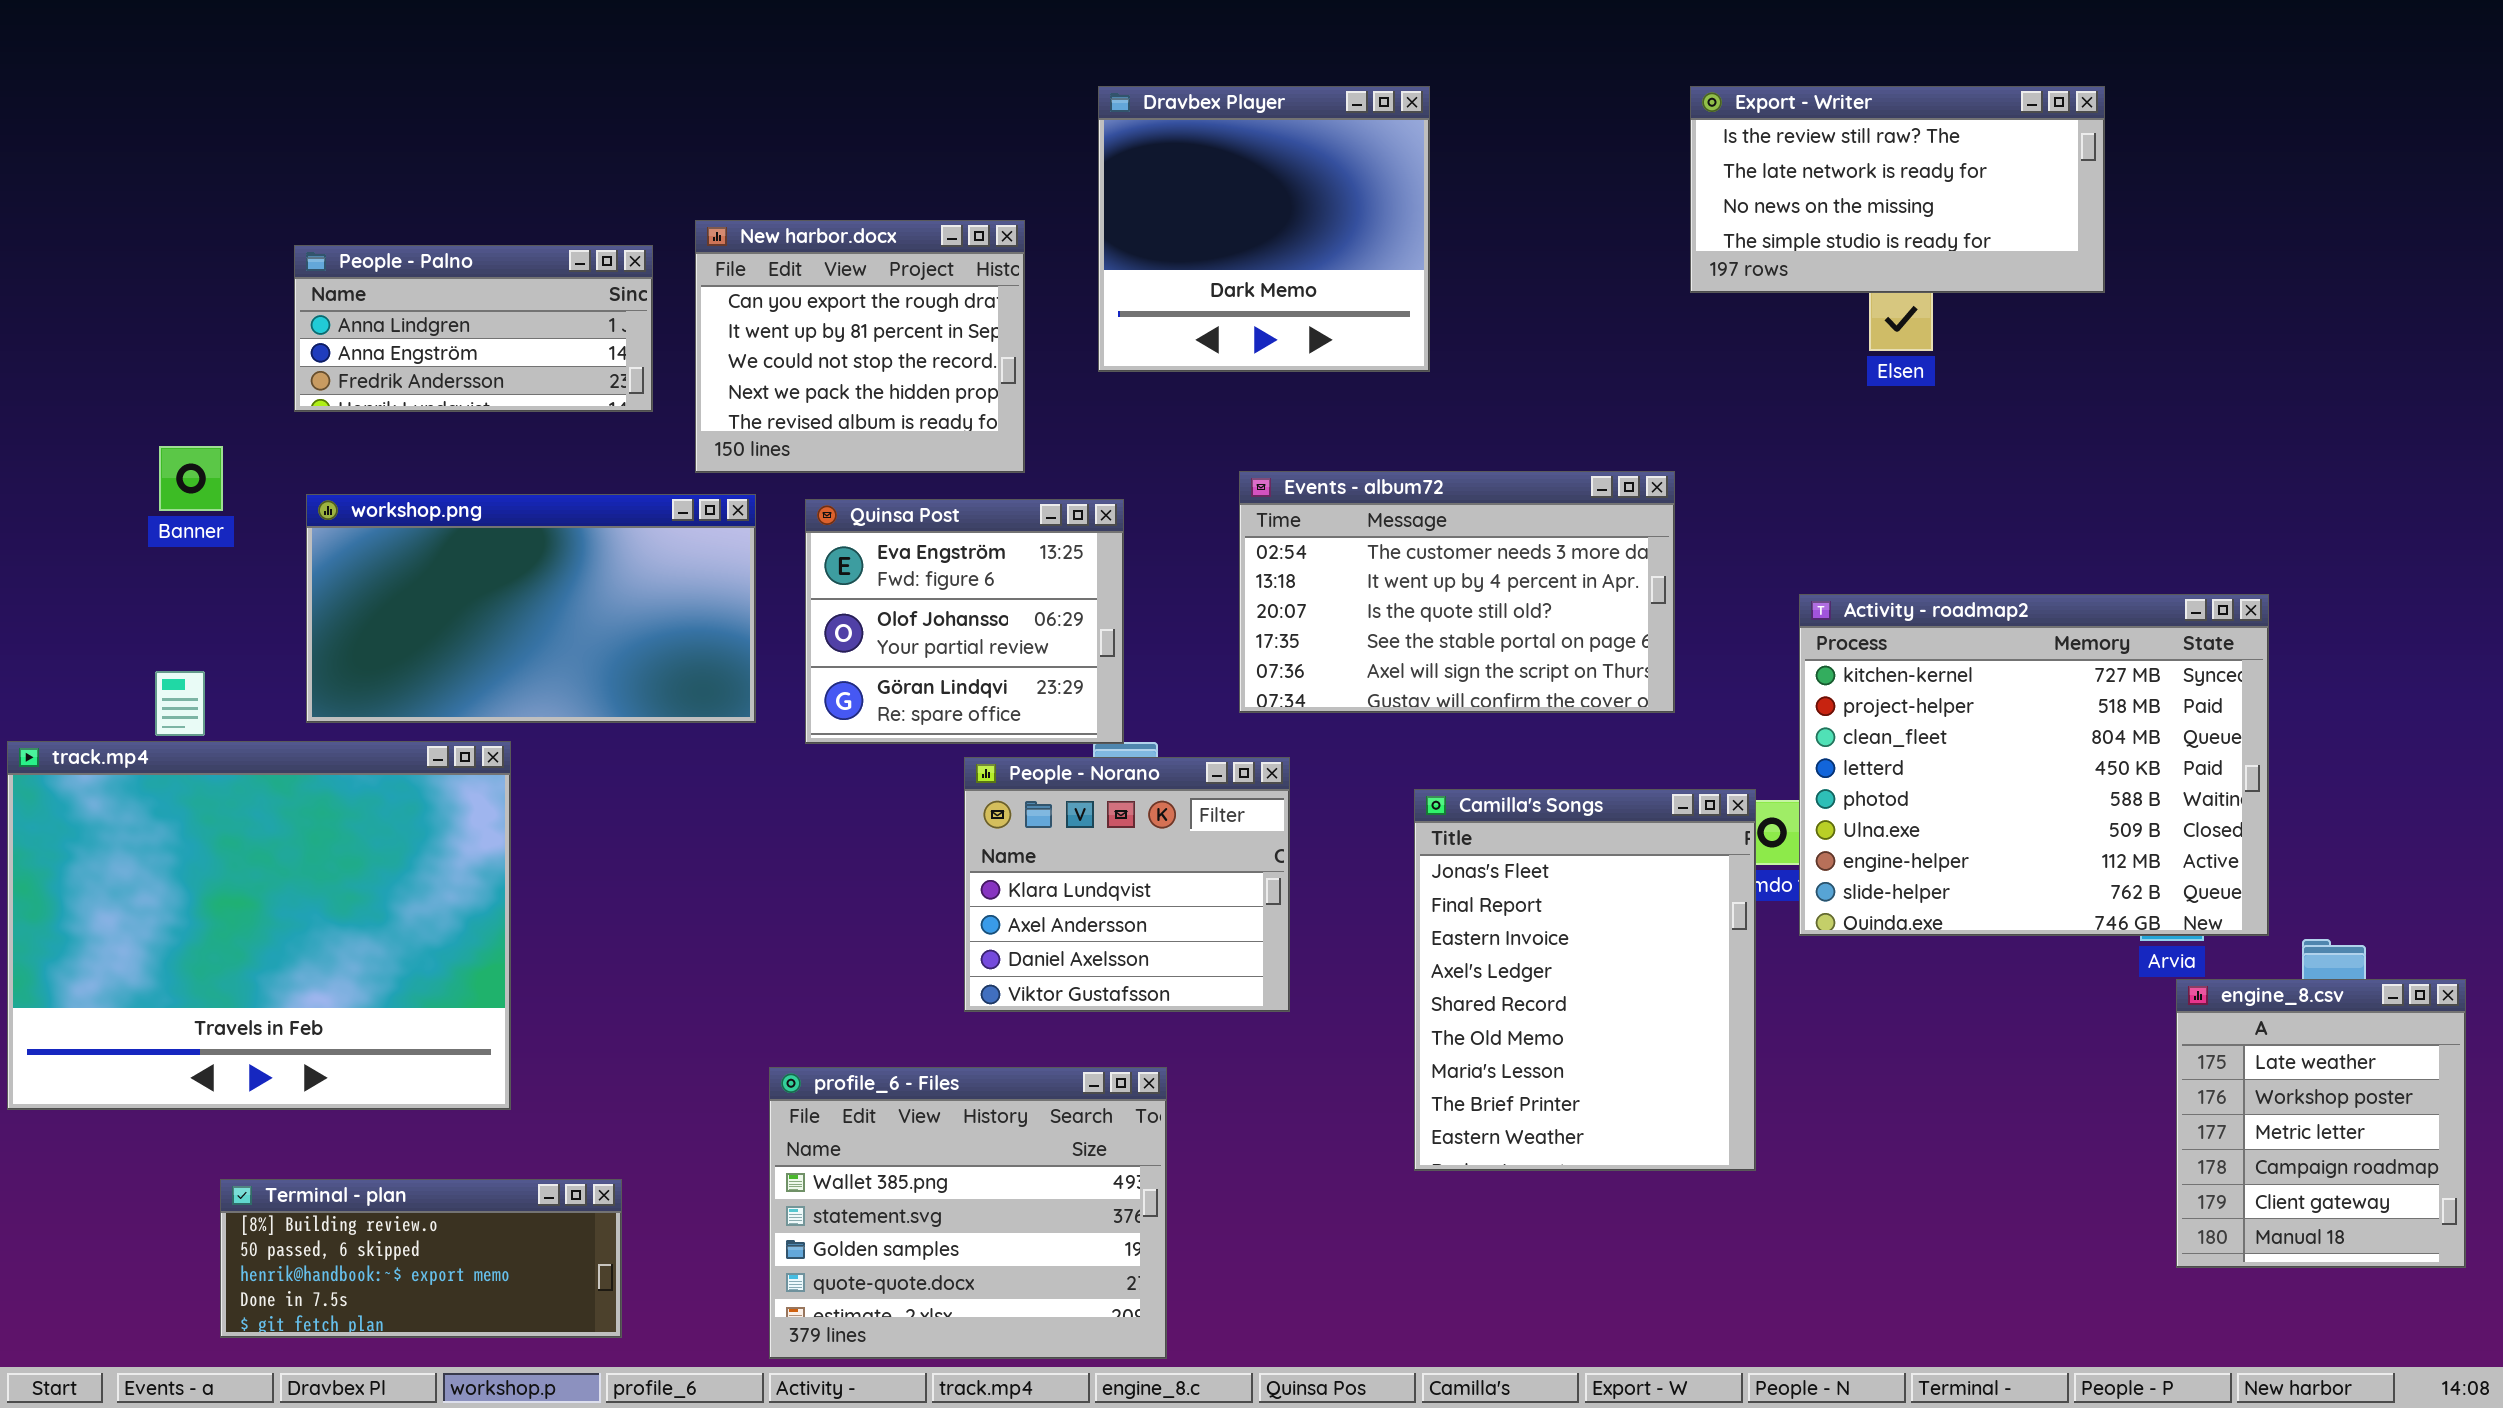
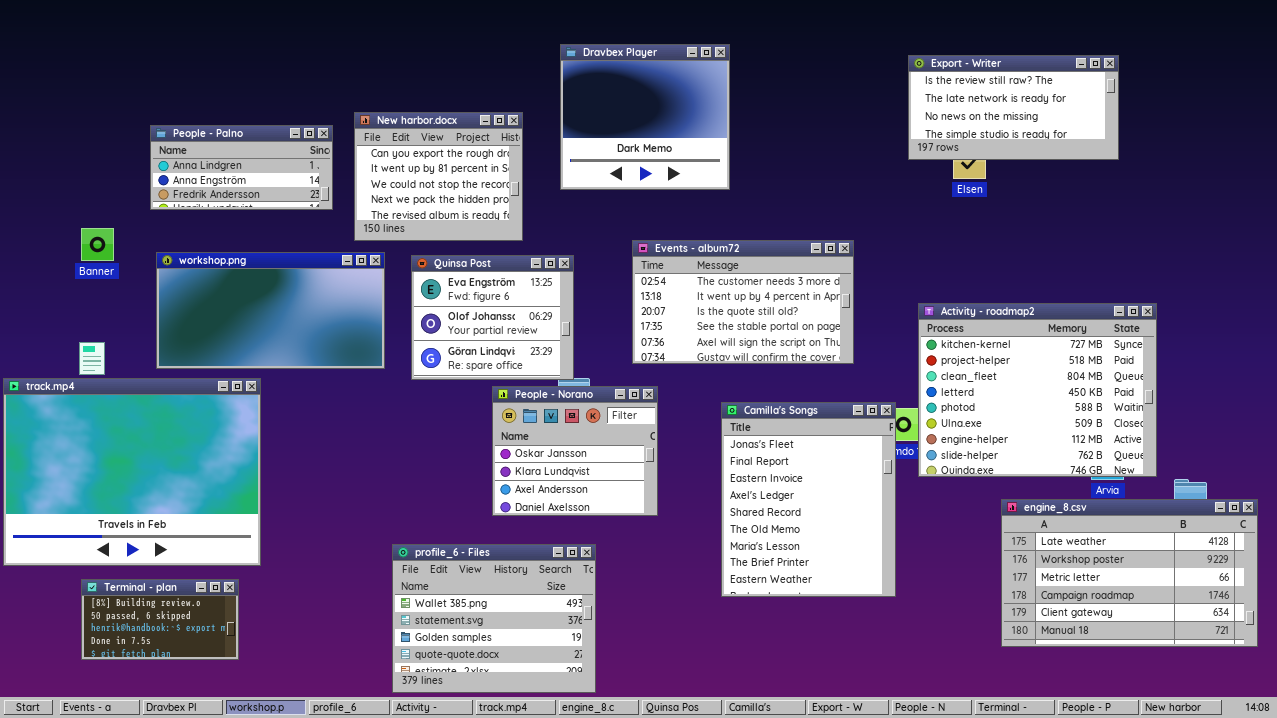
Export - Writer: [1690,86,2105,293] -> [908,55,1119,160], moved
People - Norano: [964,757,1290,1012] -> [492,386,658,516], scrolled up 1 row
engine_8.csv: [2176,979,2466,1268] -> [1001,499,1258,647], resized
Terminal - plan: [220,1179,622,1338] -> [81,579,239,660], moved, resized

